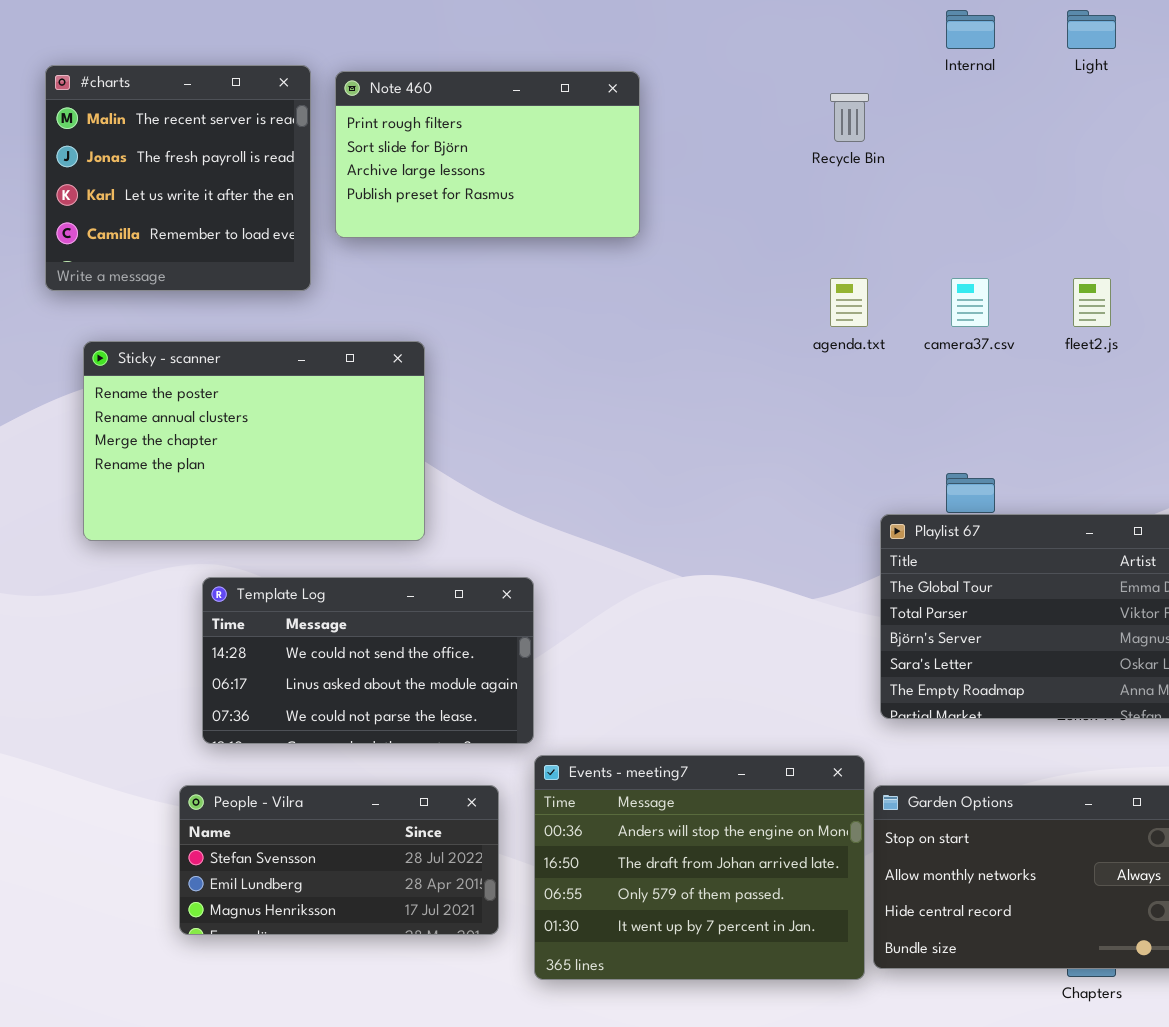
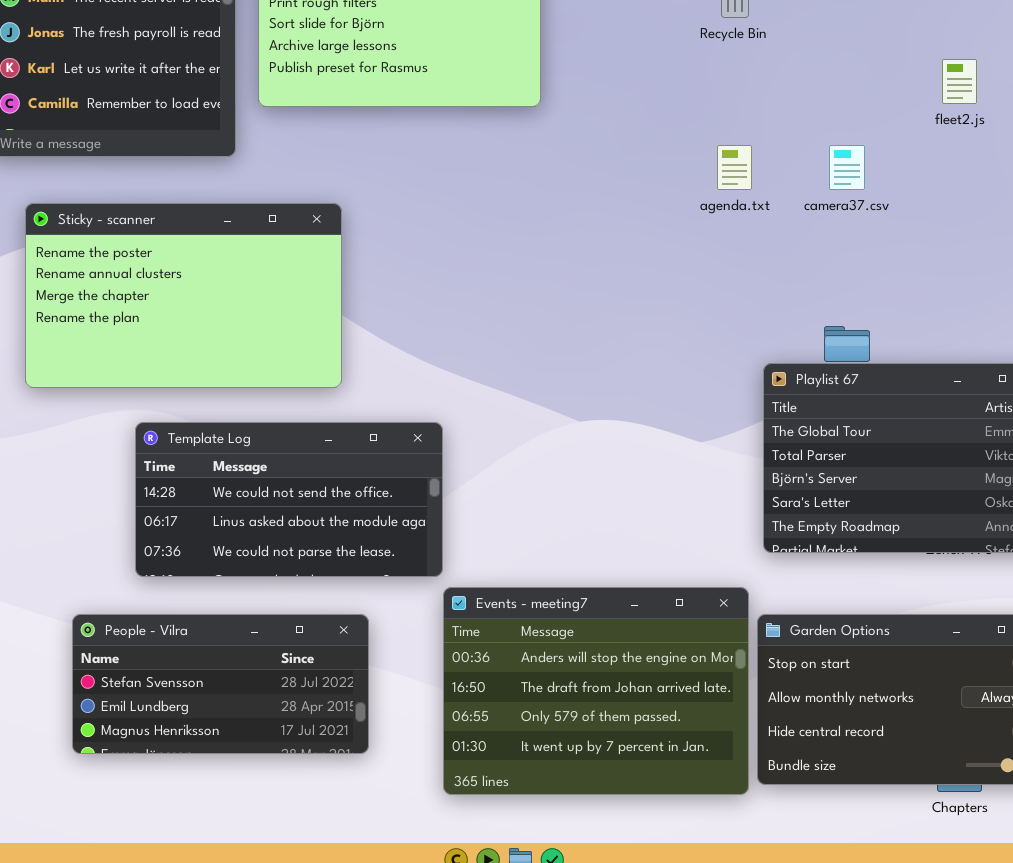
fleet2.js: [1073,278,1111,327] -> [942,59,977,104], moved
People - Vilra: [179,785,499,935] -> [72,614,369,754], moved

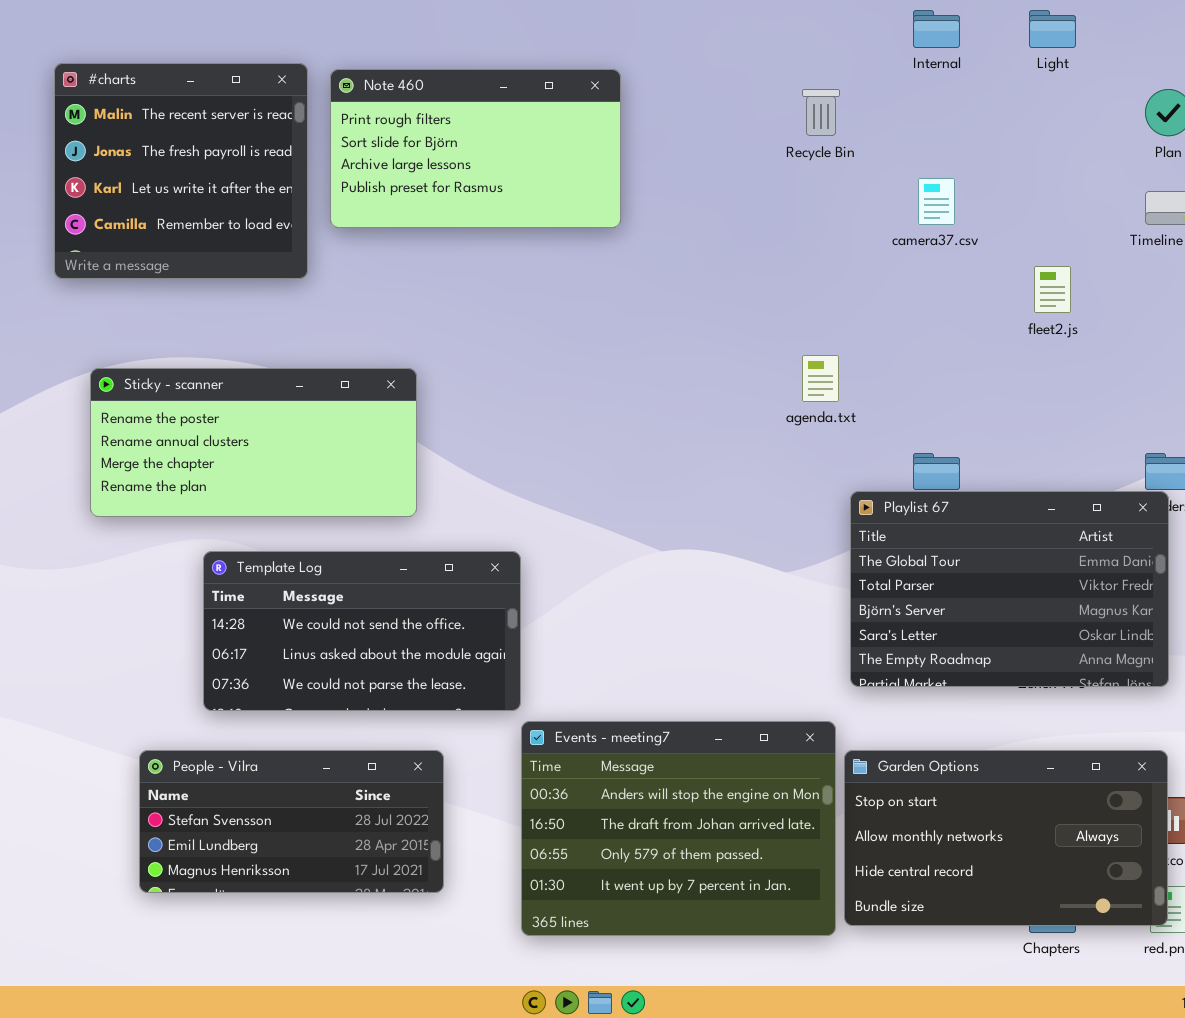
fleet2.js: [942,59,977,104] -> [1034,266,1071,313], moved
agenda.txt: [717,145,752,190] -> [802,355,839,402], moved
camera37.csv: [829,145,865,190] -> [918,178,955,225], moved
Sticky - scanner: [25,203,342,388] -> [90,368,417,517], resized

